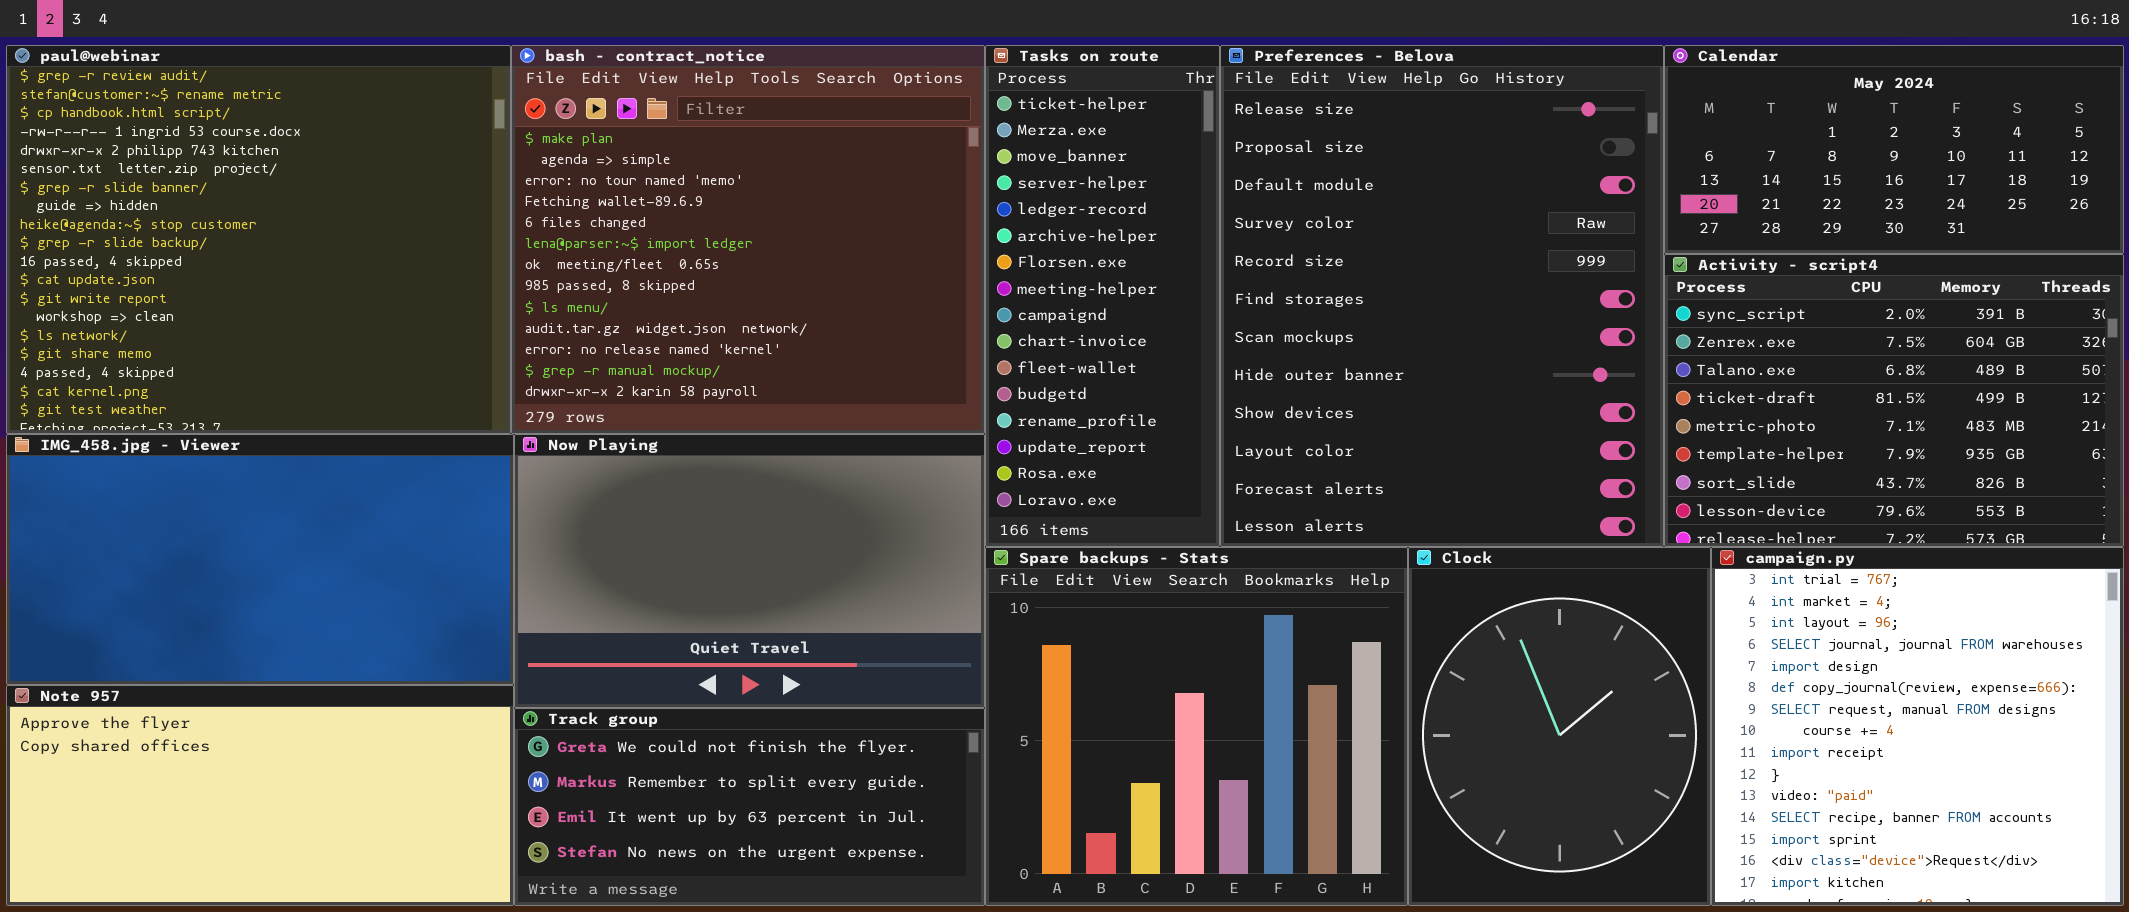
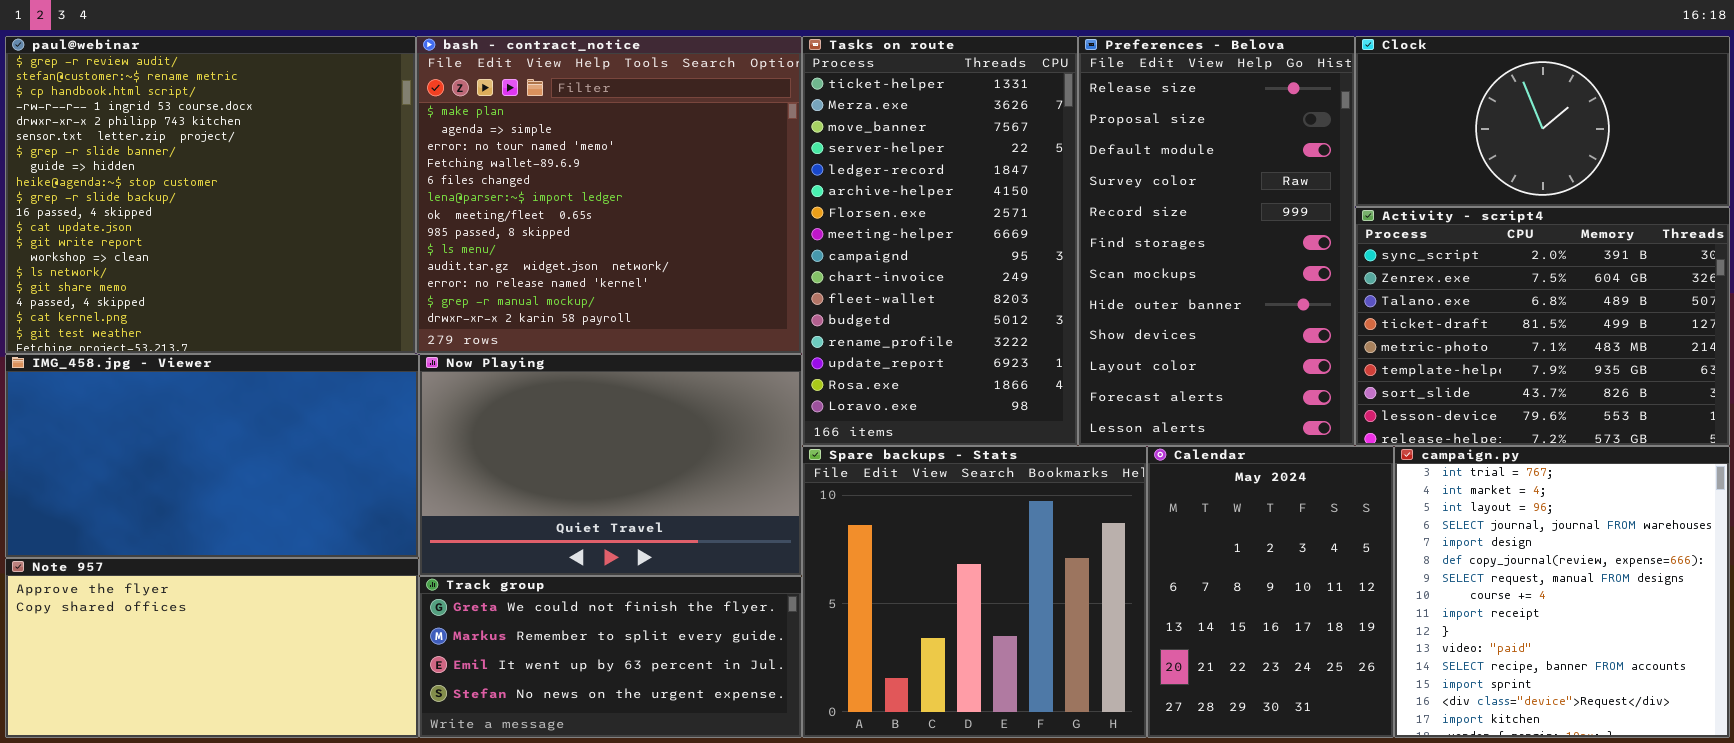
Tasks on route: [985,45,1220,547] -> [802,36,1078,446], resized
Preferences - Belova: [1220,45,1664,547] -> [1078,36,1355,446], resized
Calendar: [1664,45,2124,254] -> [1147,446,1394,738], moved, resized
Clock: [1408,547,1711,906] -> [1355,36,1730,207], moved, resized

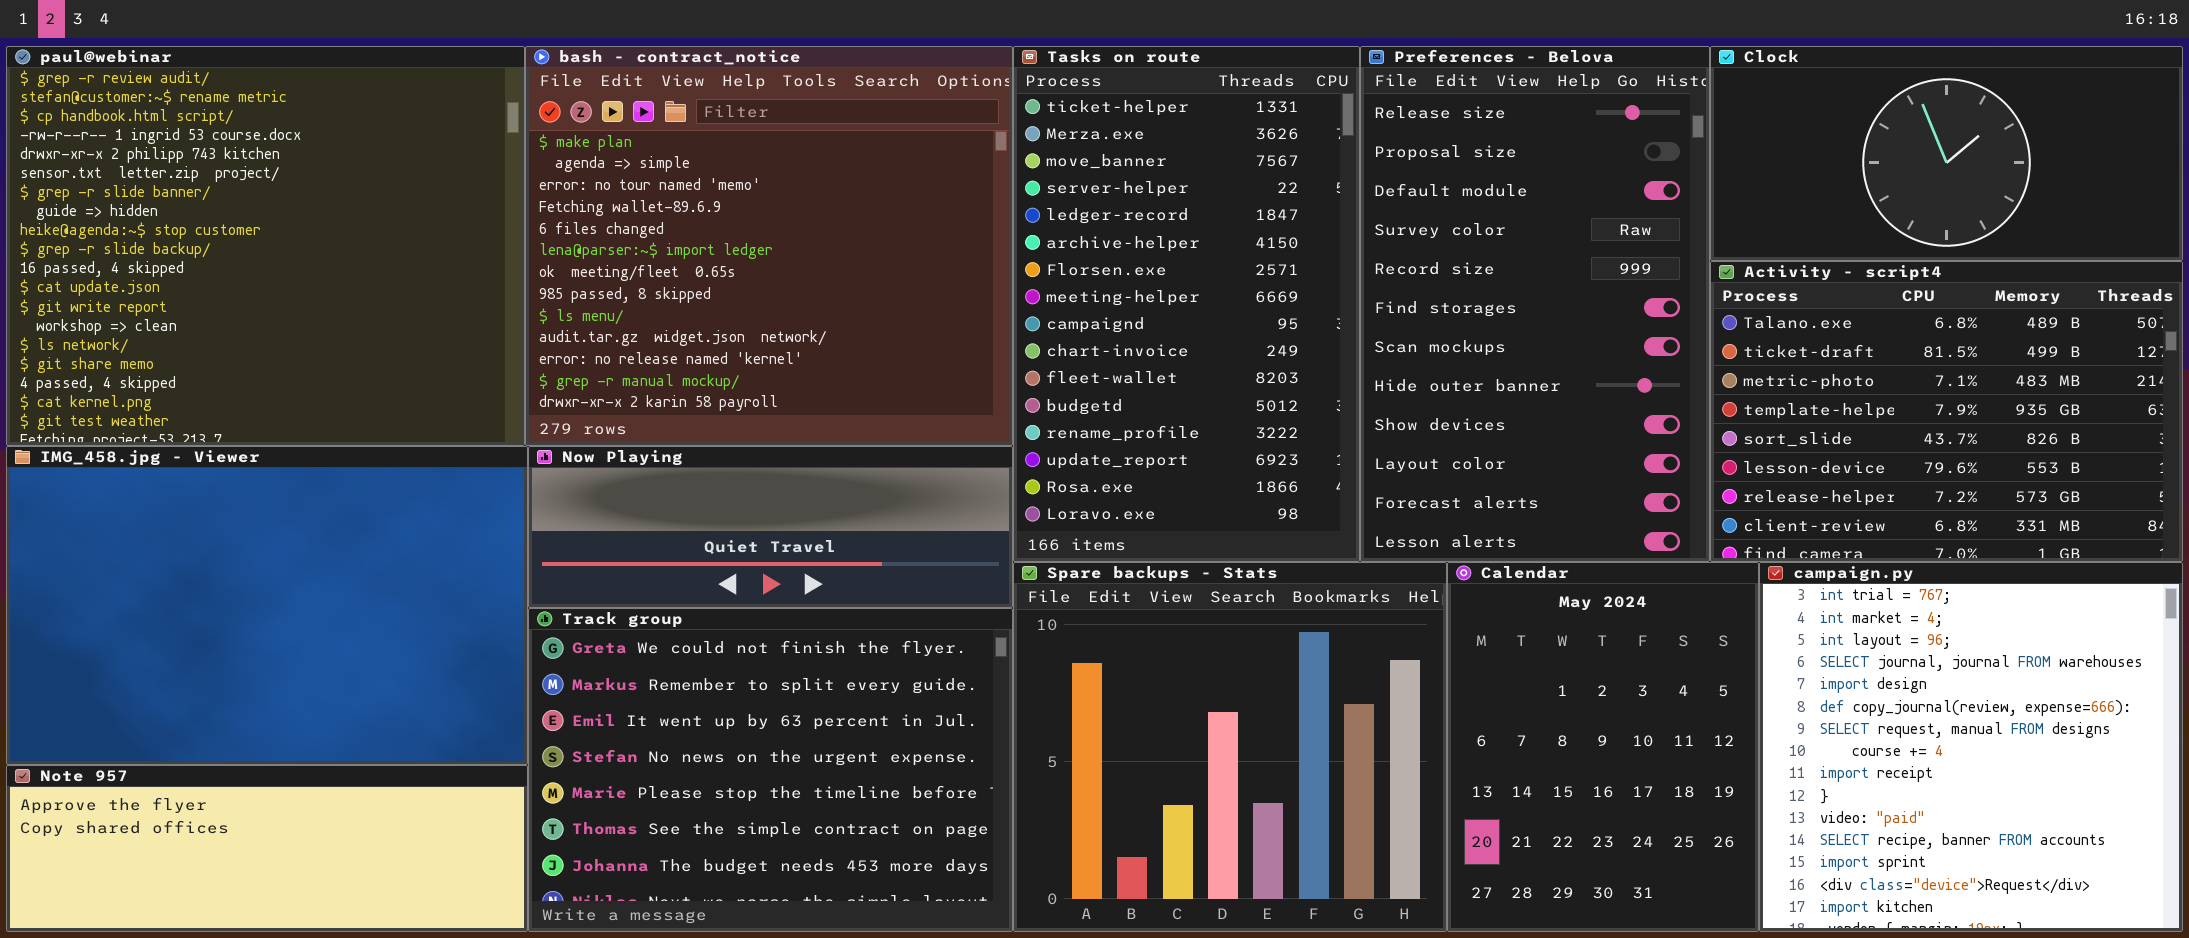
Activity - script4: [1355,207,1730,446] -> [1710,261,2183,562], scrolled down 2 rows
IMG_458.jpg - Viewer: [5,354,419,558] -> [6,446,528,765], resized
Now Playing: [419,354,802,576] -> [528,446,1013,608], resized
Note 957: [5,558,419,738] -> [6,765,528,932], resized
Track group: [419,576,802,738] -> [528,608,1013,932], resized

